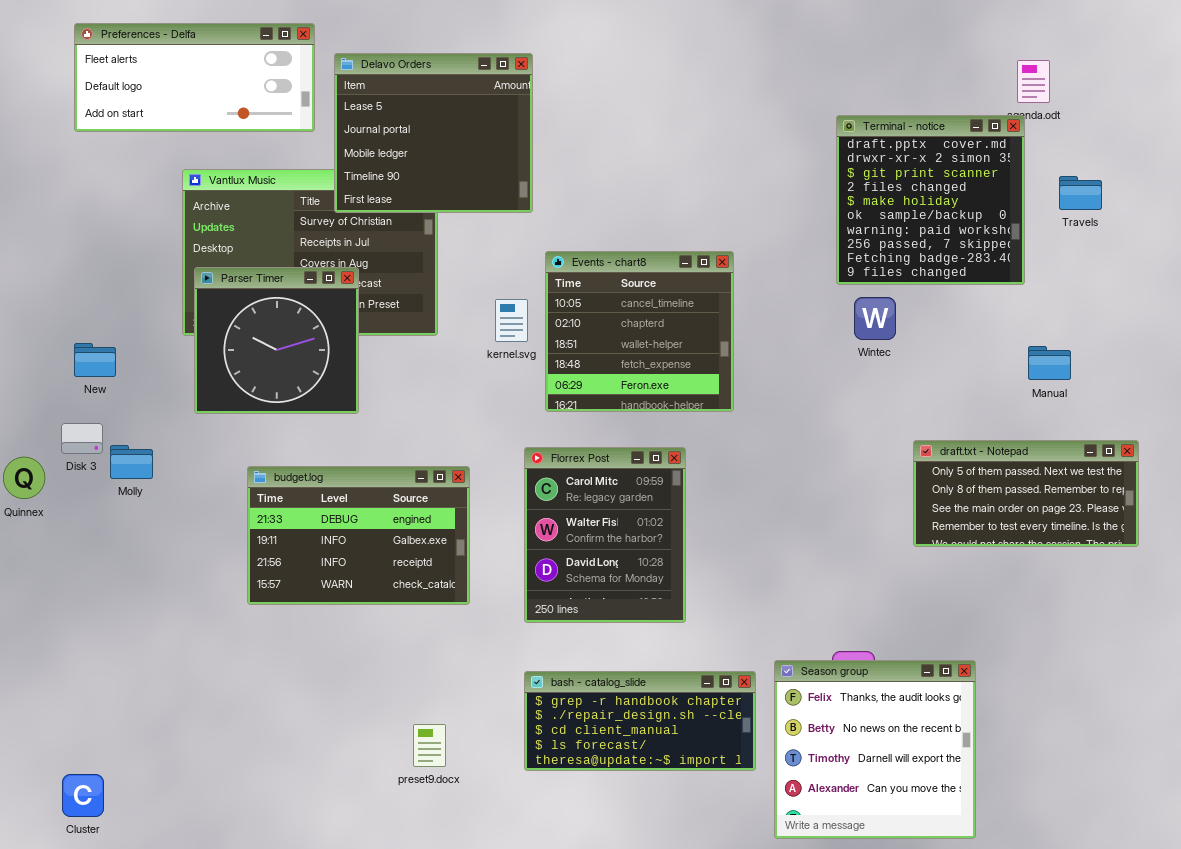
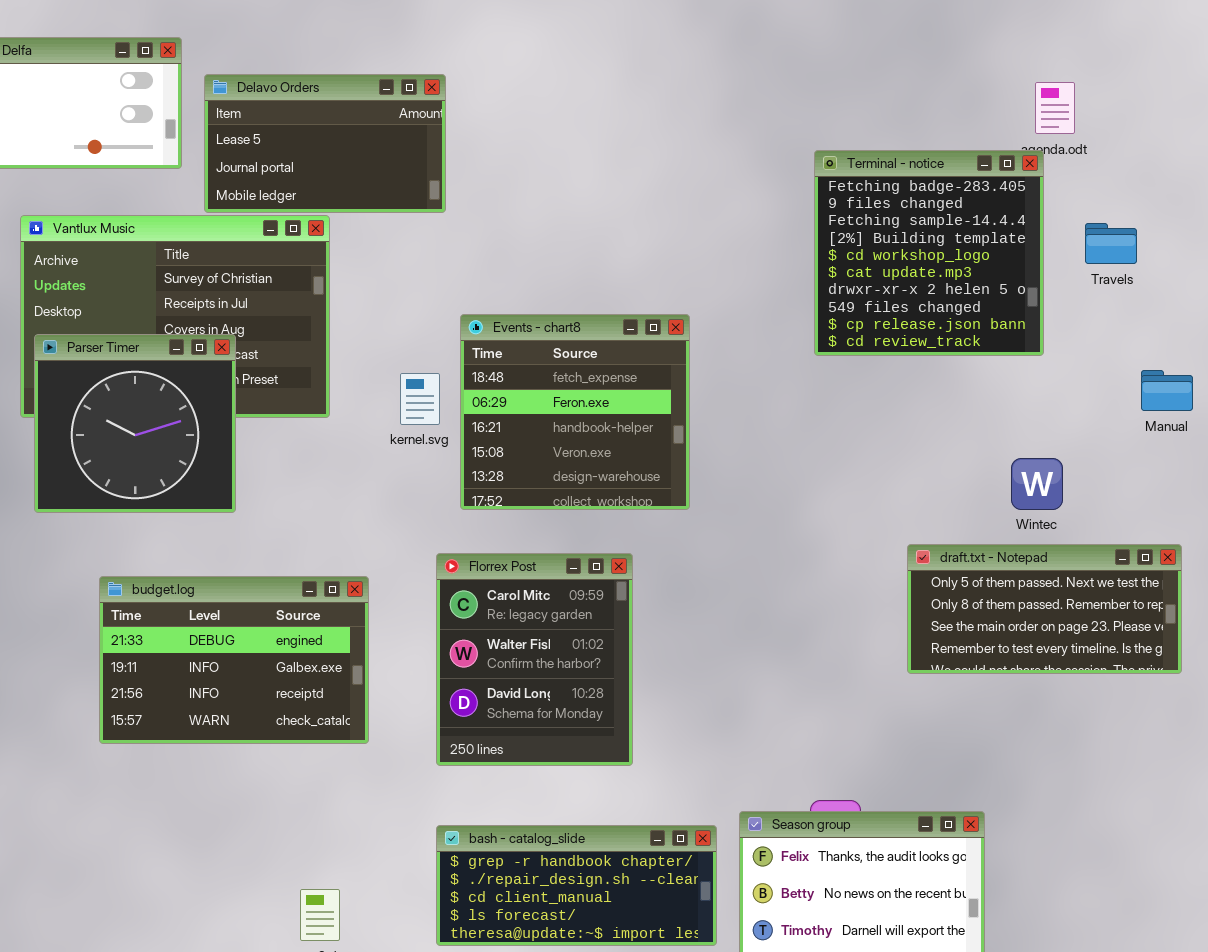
Delavo Orders: [334,53,533,213] -> [204,74,446,213], resized
Terminal - notice: [836,115,1025,285] -> [814,150,1044,356], scrolled down 8 rows
Events - chart8: [545,251,734,412] -> [460,314,690,510], scrolled down 3 rows
Wintec: [854,297,896,340] -> [1011,458,1063,510], moved
Manual: [1028,346,1071,380] -> [1141,370,1193,411], moved

